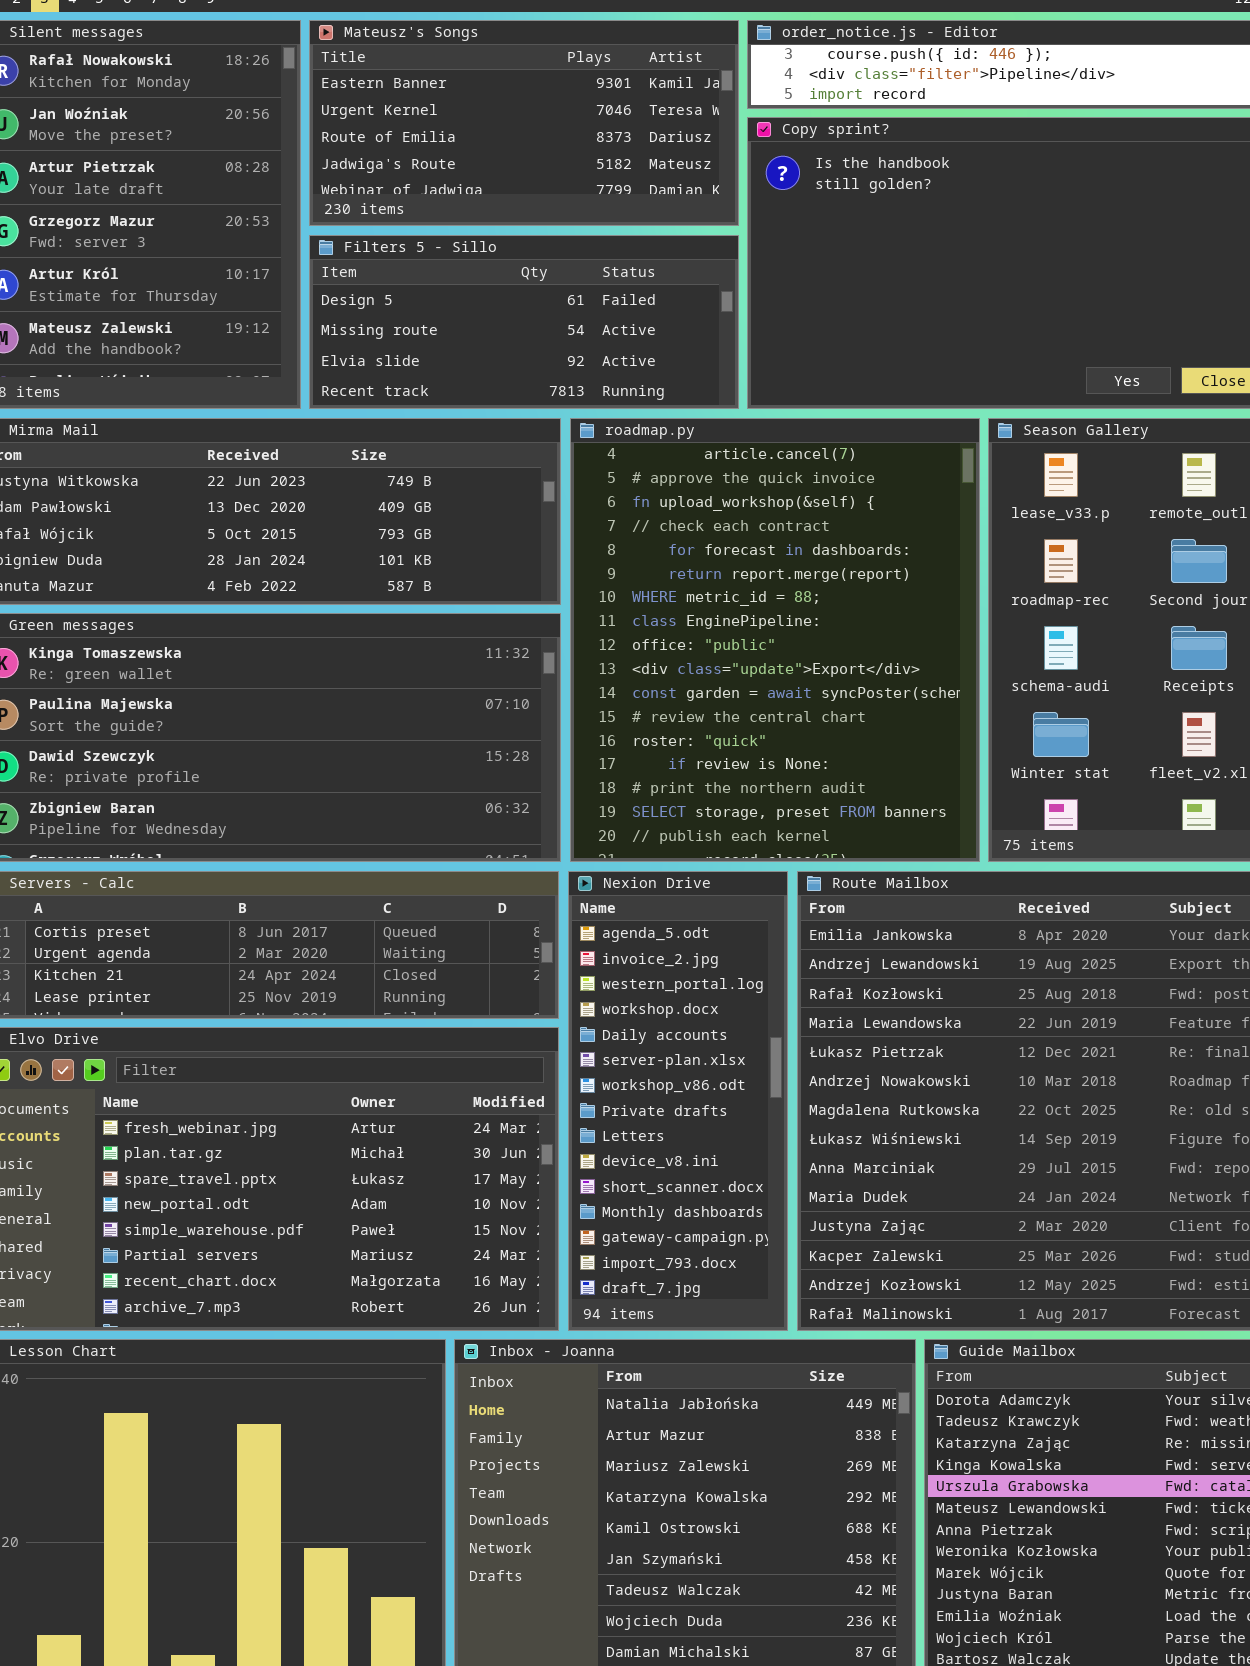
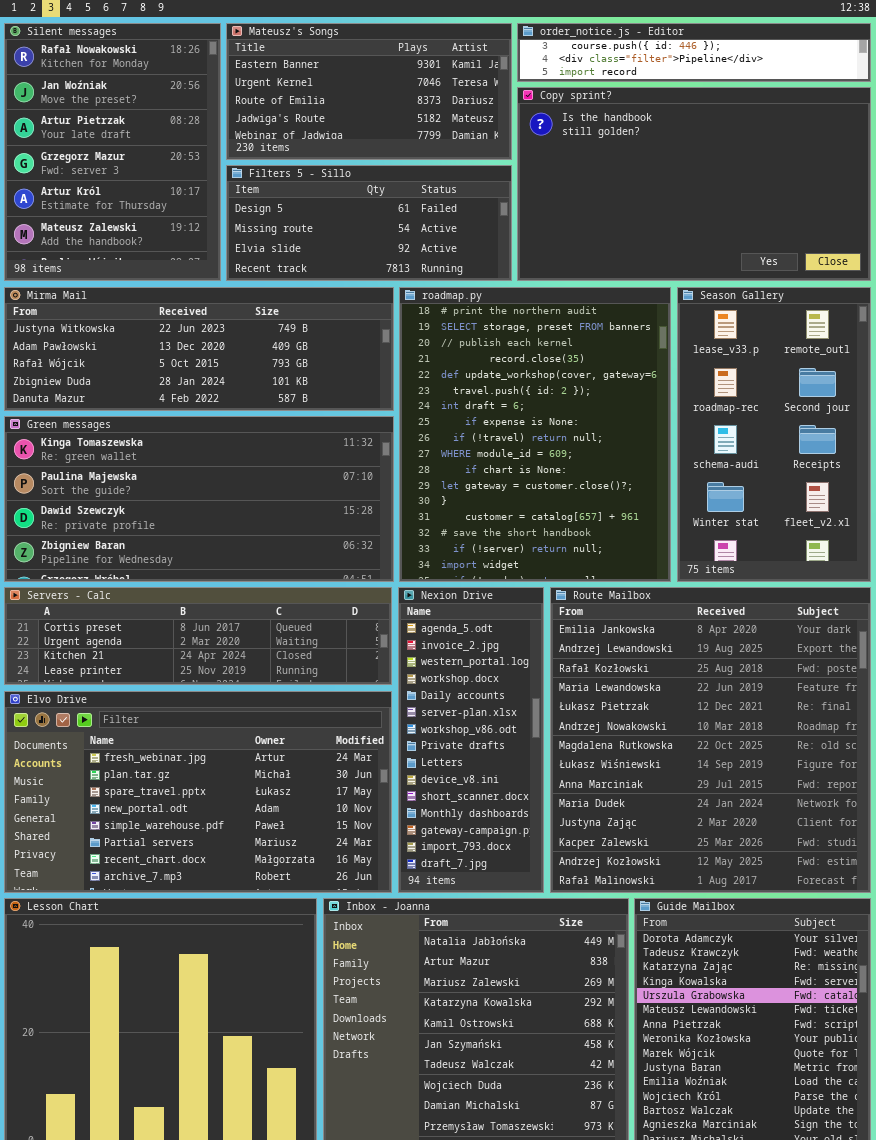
roadmap.py: [570,418,980,862] -> [399,287,671,582], scrolled down 14 rows

